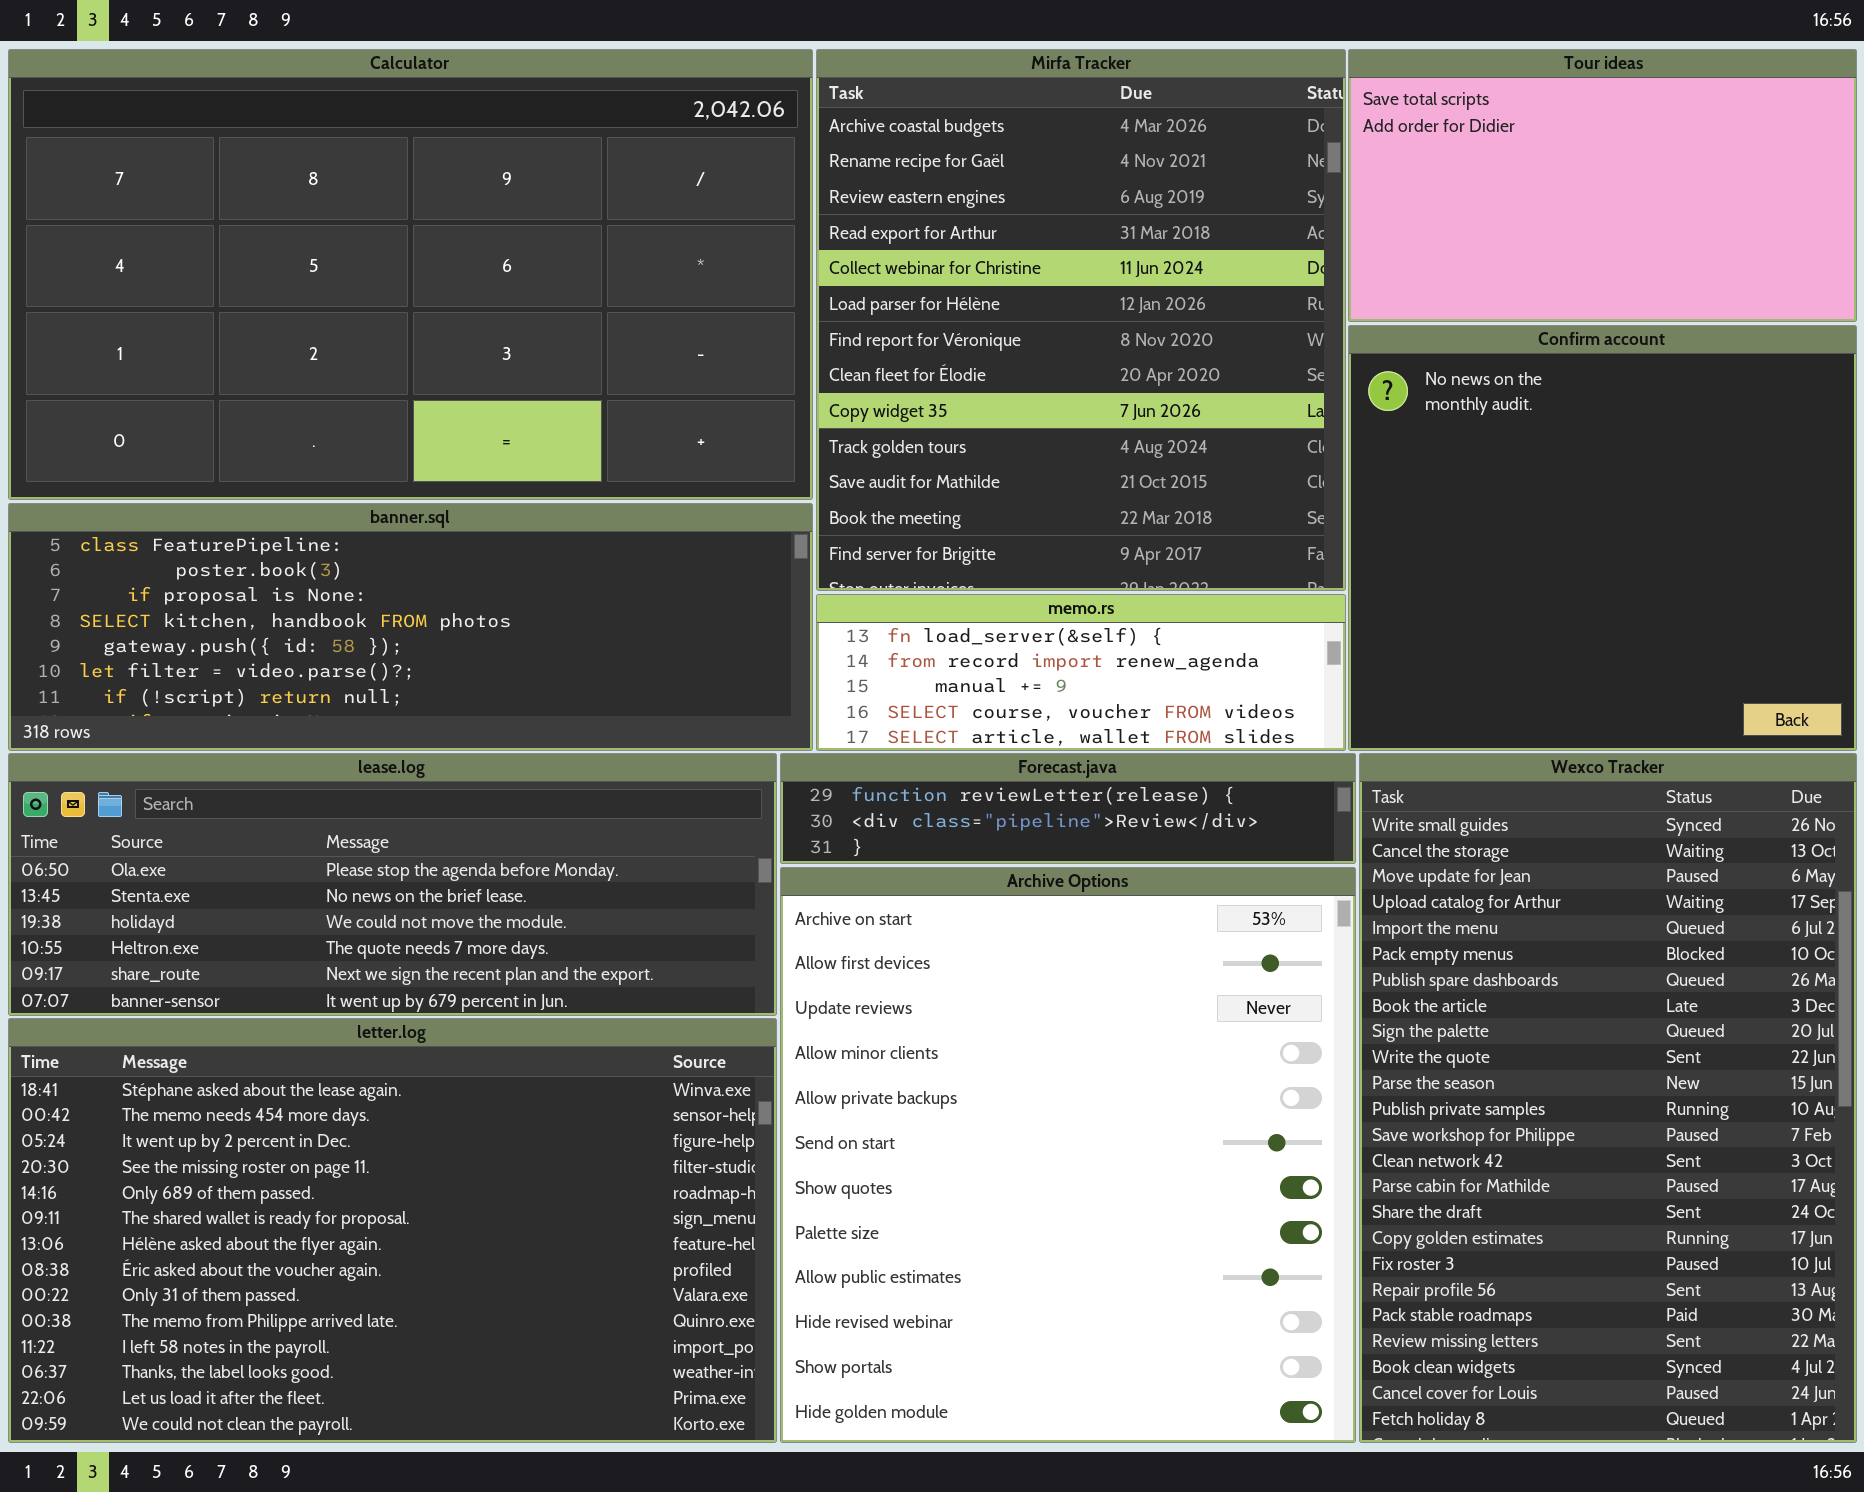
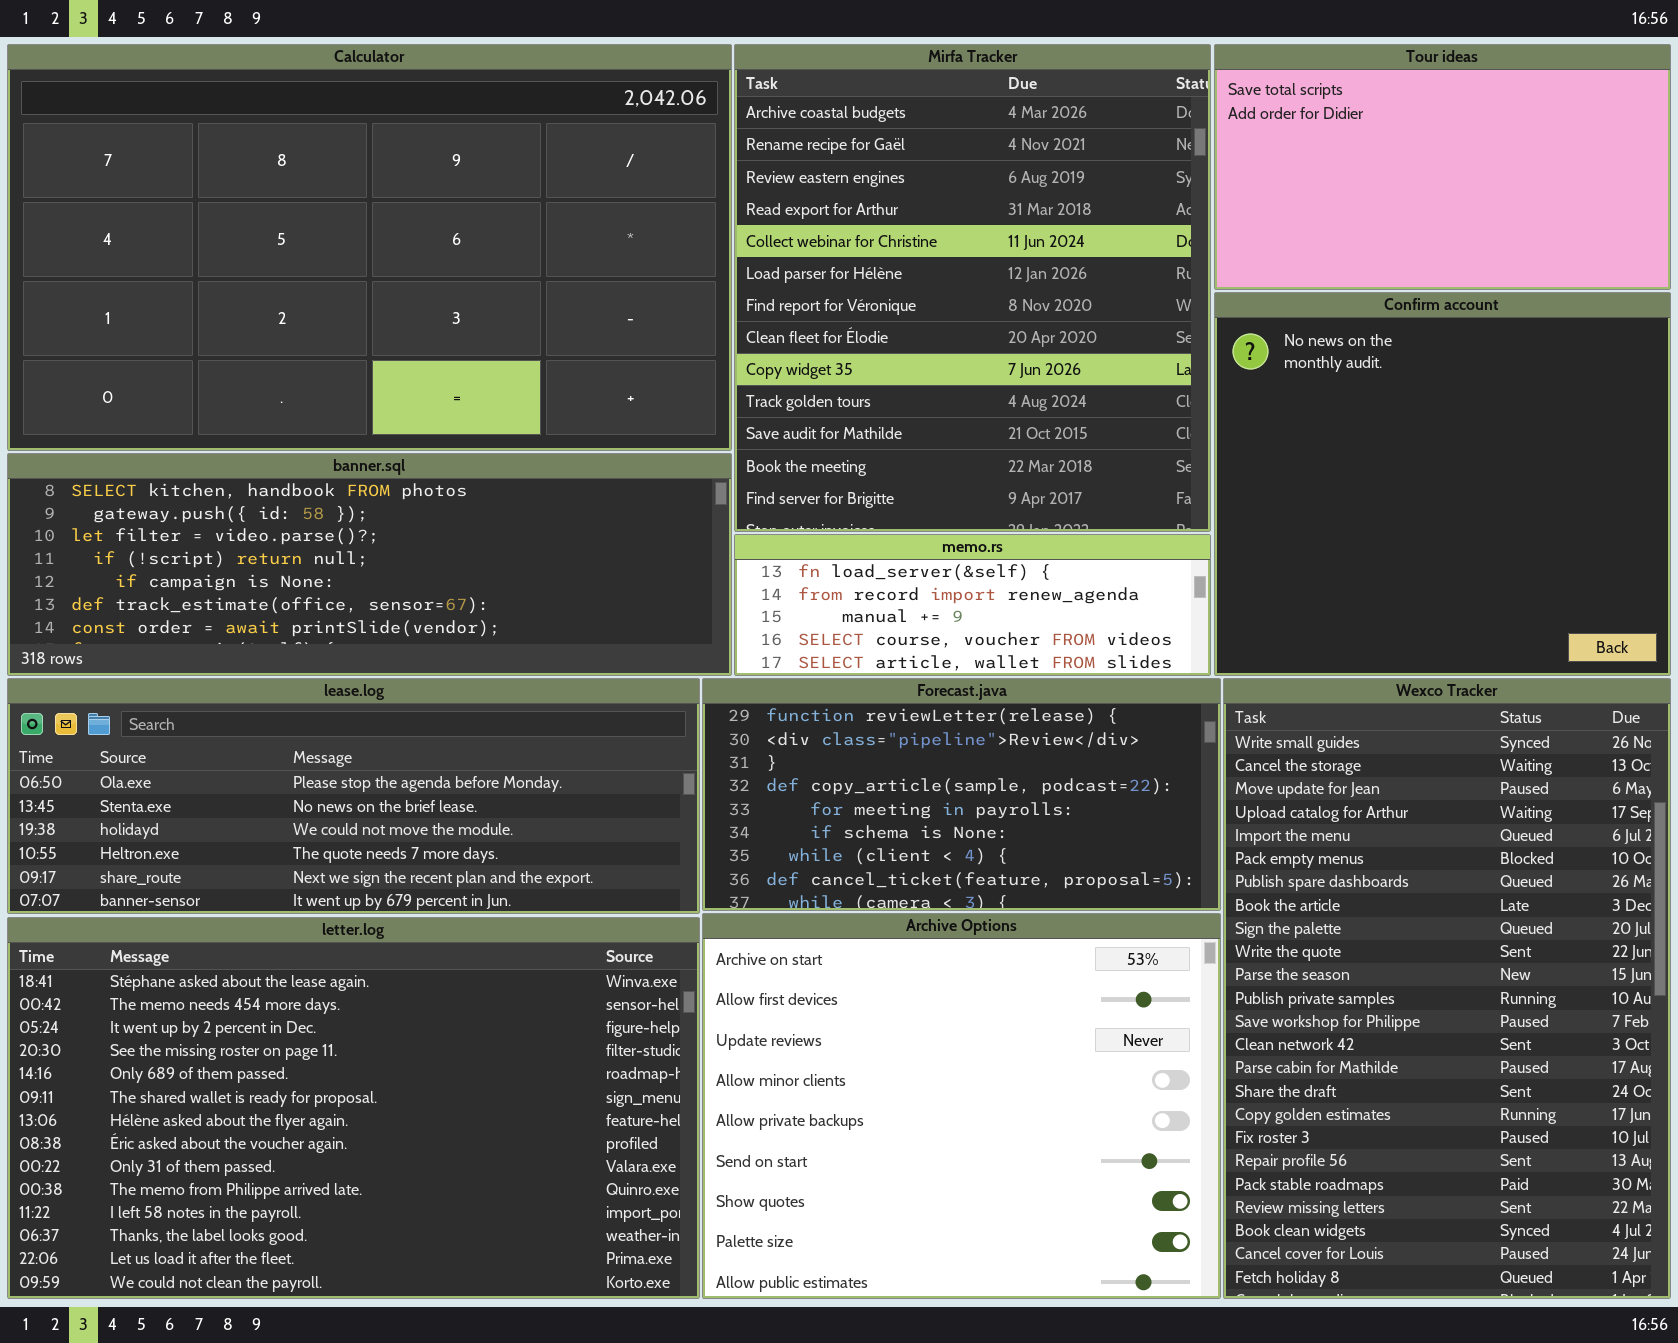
banner.sql: [8,503,813,751] -> [7,453,732,676], scrolled down 3 rows
Forecast.java: [780,753,1356,864] -> [702,678,1221,911], resized
Archive Options: [780,867,1356,1443] -> [702,913,1221,1299], resized

